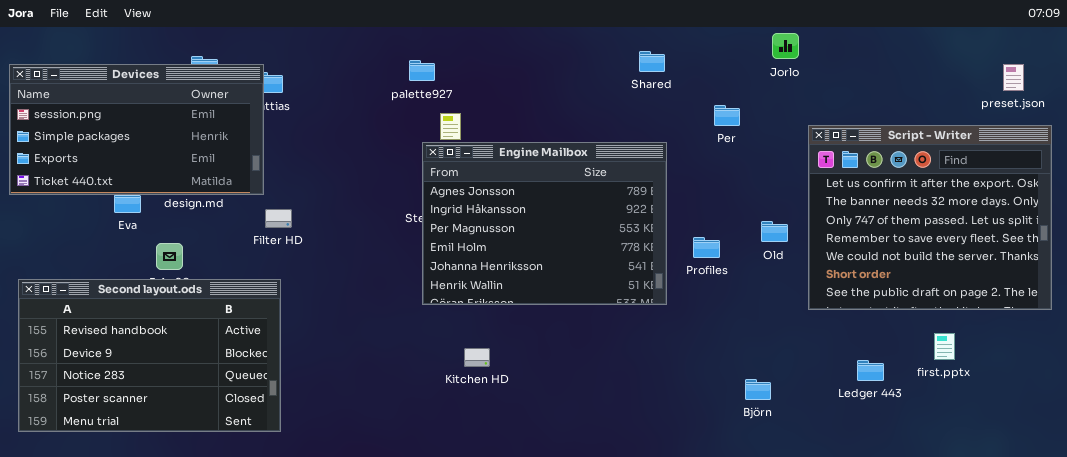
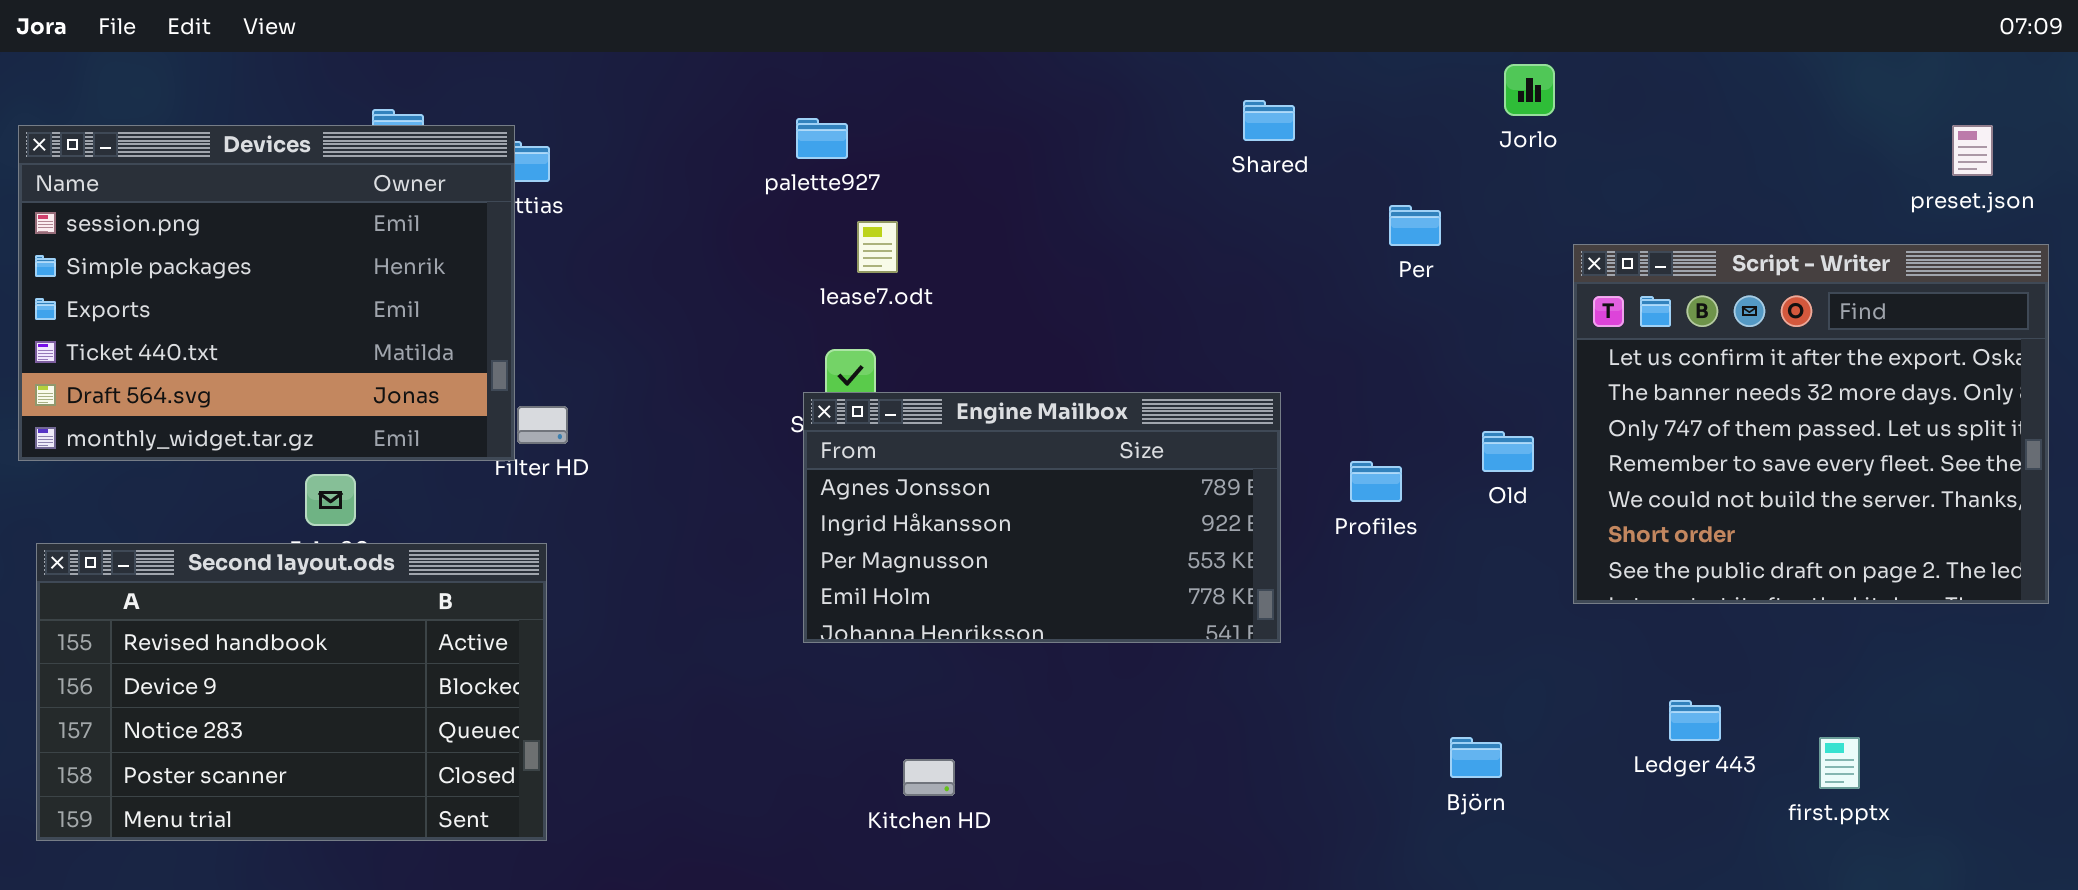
Devices: [9,64,264,195] -> [18,125,515,461], resized
Engine Mailbox: [422,142,667,305] -> [803,392,1281,643], moved, resized
first.pptx: [934,333,955,360] -> [1819,737,1860,789], moved
Kitchen HD: [464,348,490,367] -> [903,759,955,796], moved

